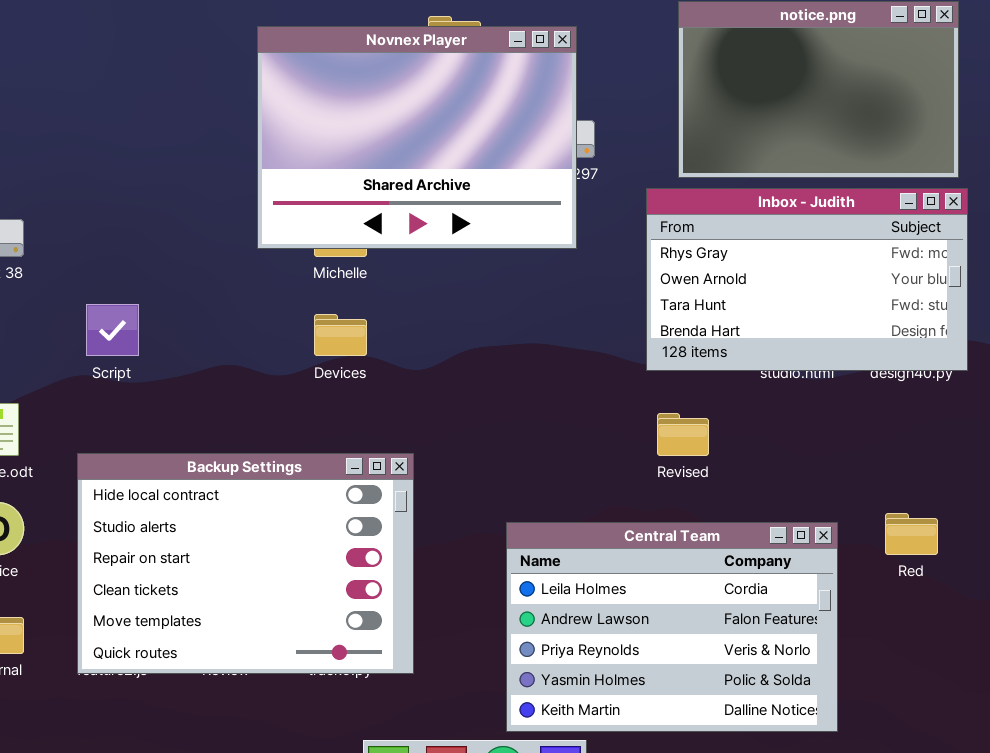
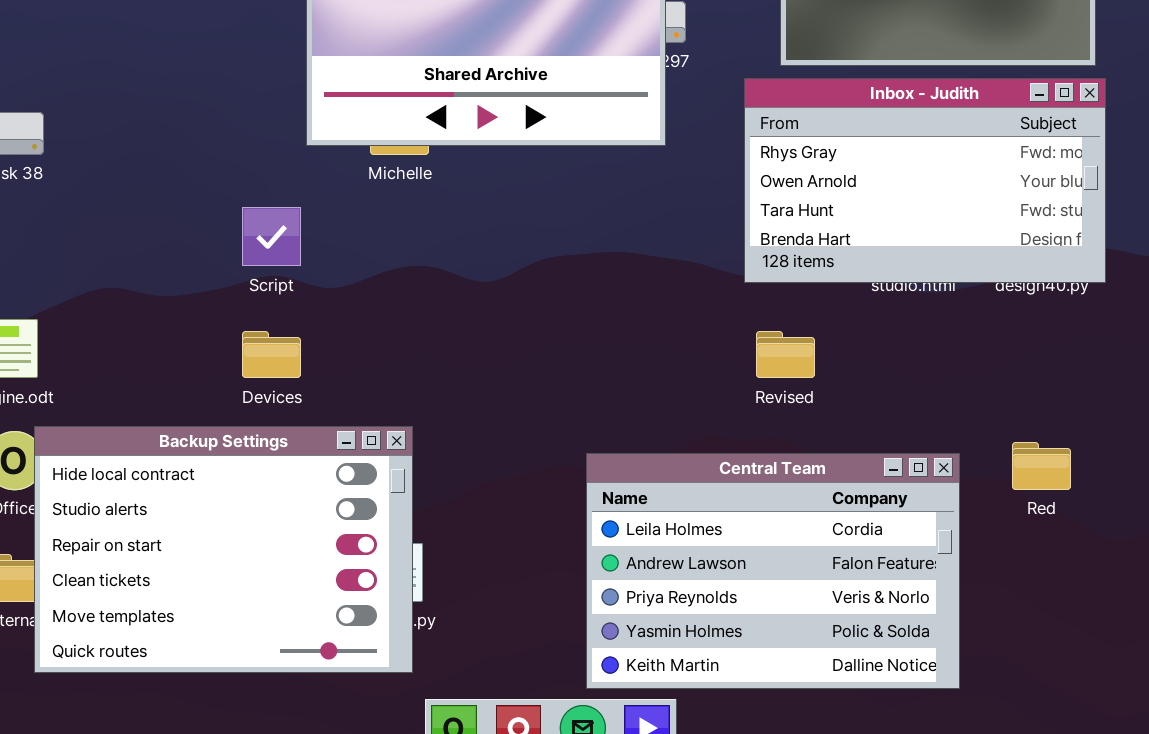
Script: [86,304,139,356] -> [242,207,301,266], moved
Devices: [314,314,367,356] -> [242,331,301,378], moved
Backup Settings: [77,453,414,674] -> [34,426,413,673], moved

